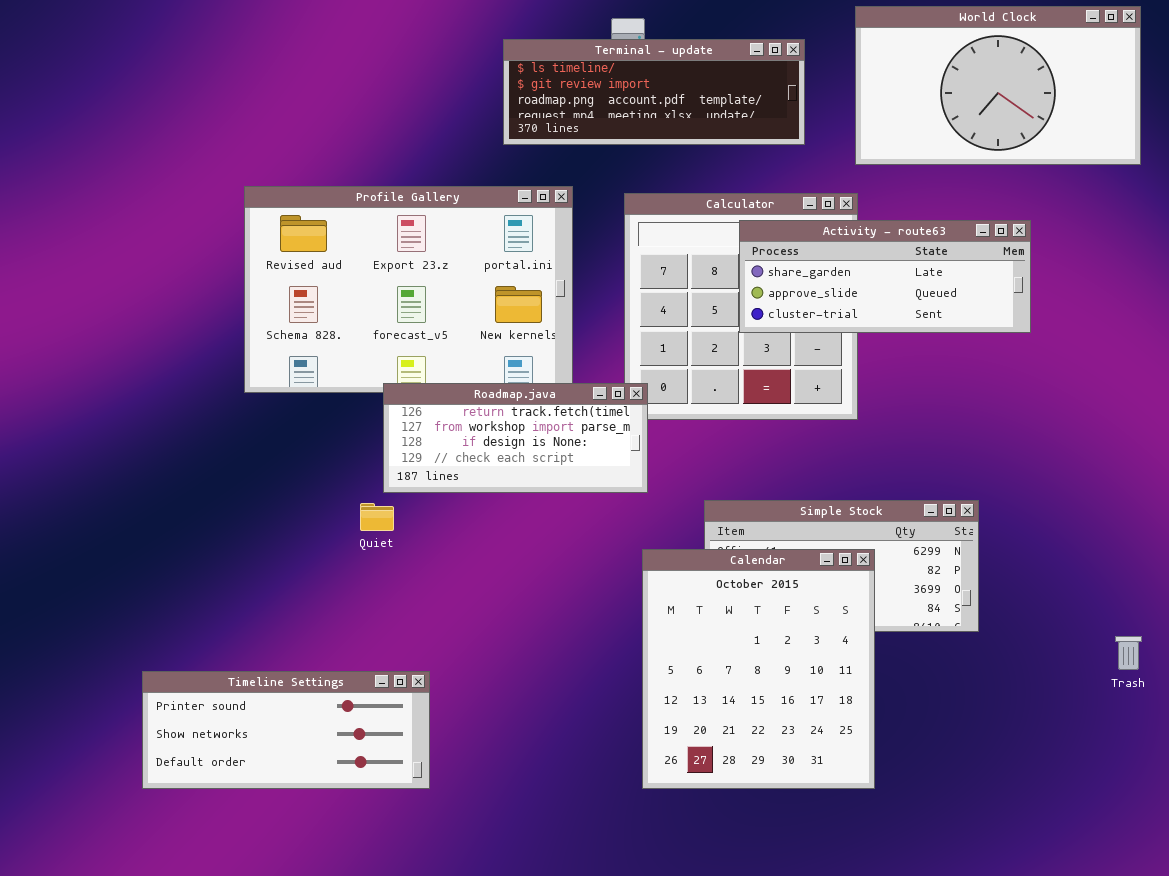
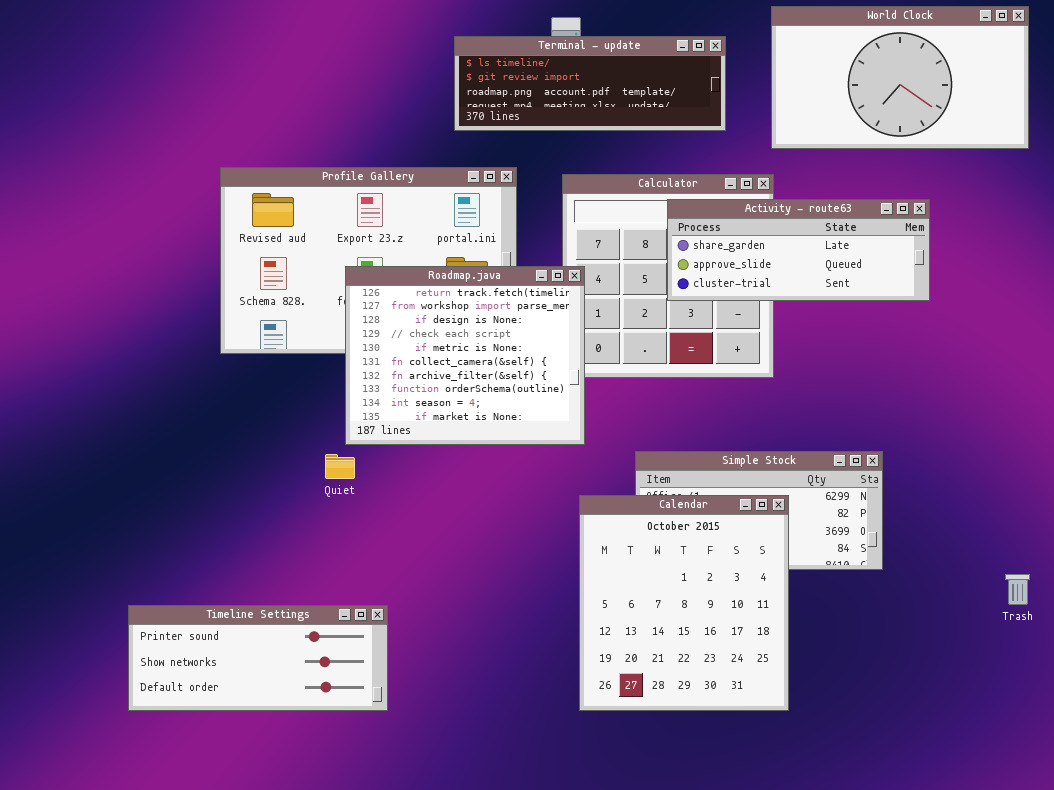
Roadmap.java: [383,383,648,493] -> [345,266,585,445], resized

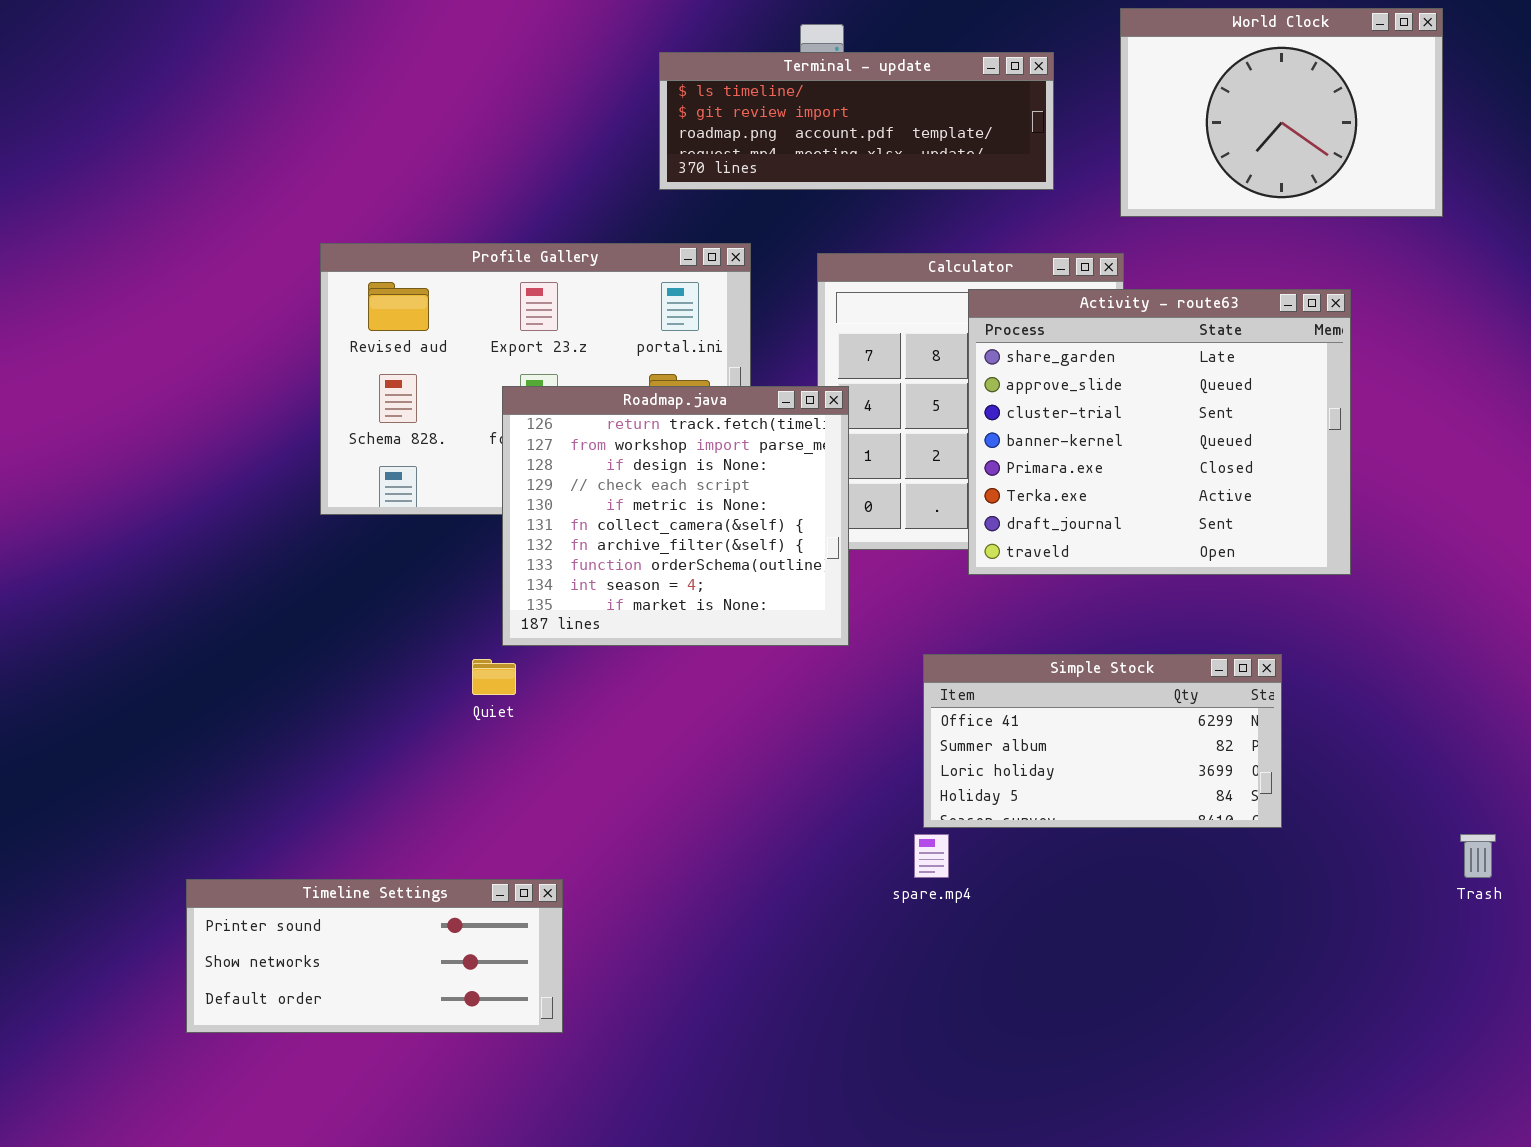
World Clock: [771,6,1029,149] -> [1120,8,1443,217], resized
Activity - route63: [667,199,930,301] -> [968,289,1351,575], resized
Calendar: [579,495,789,711] -> none, closed

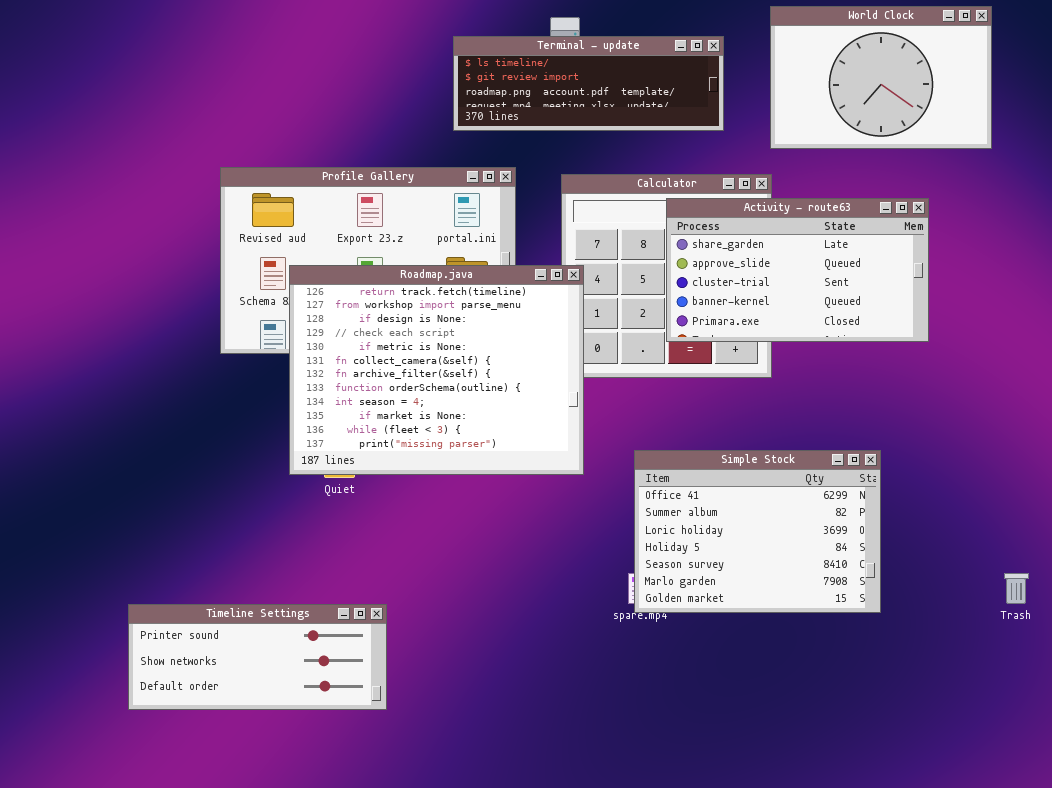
Activity - route63: [968,289,1351,575] -> [666,198,929,342], resized
Roadmap.java: [502,386,849,646] -> [289,265,584,475], resized
Simple Stock: [923,654,1282,828] -> [634,450,881,613], resized

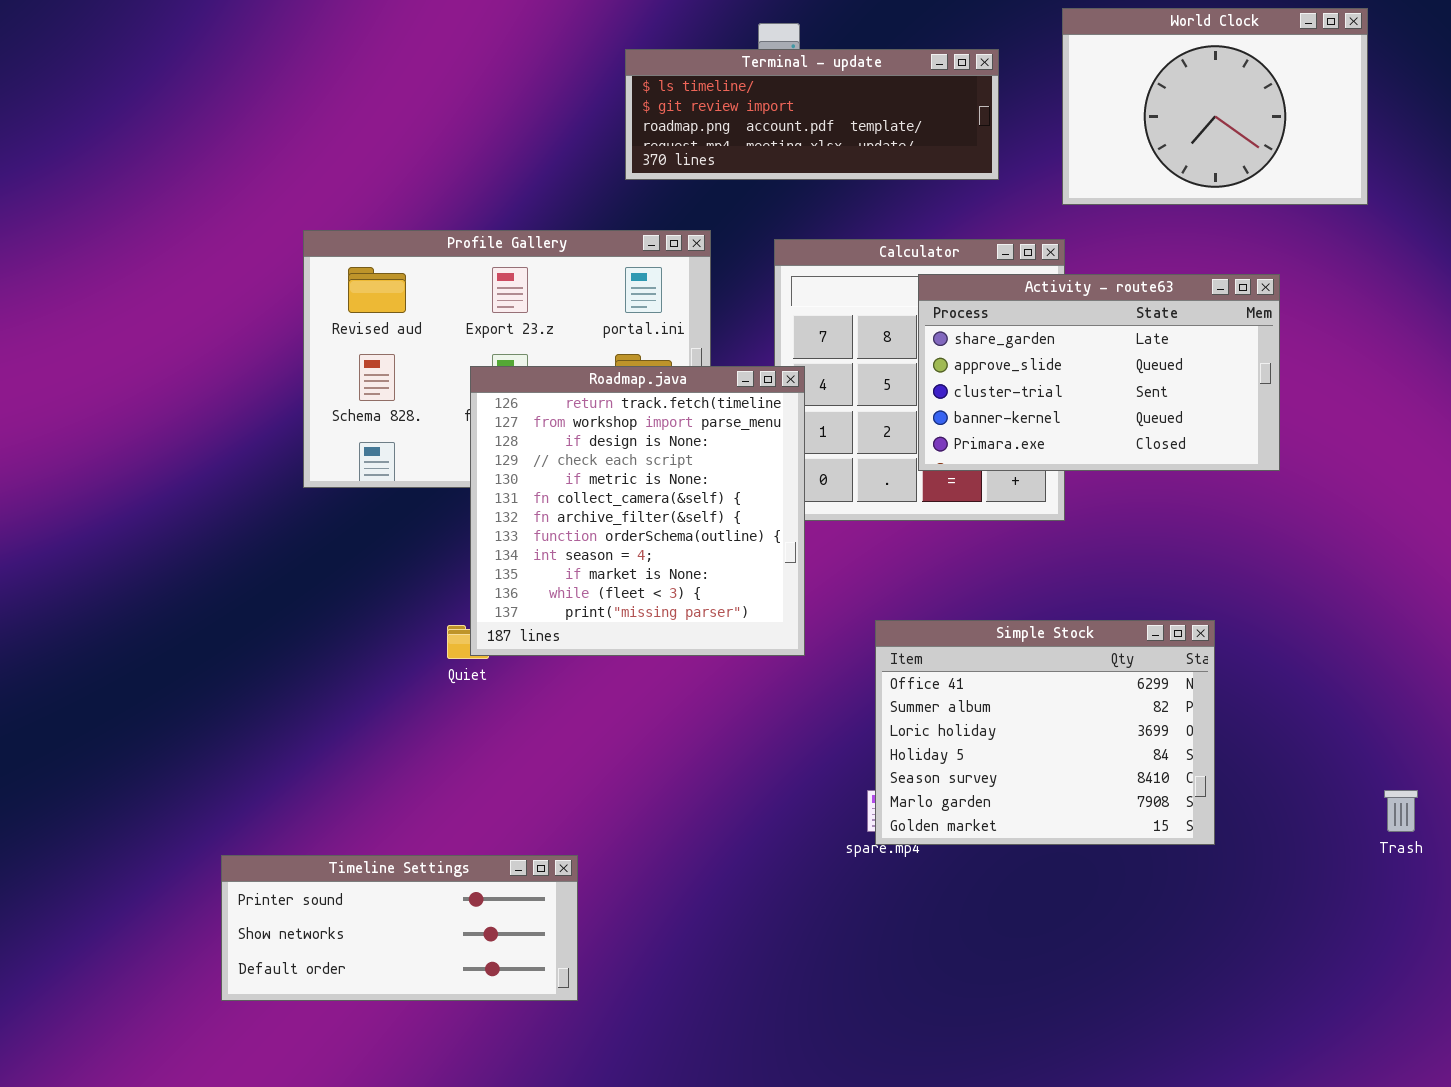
Roadmap.java: [289,265,584,475] -> [470,366,805,656], resized
Timeline Settings: [128,604,387,710] -> [221,855,578,1001], moved

